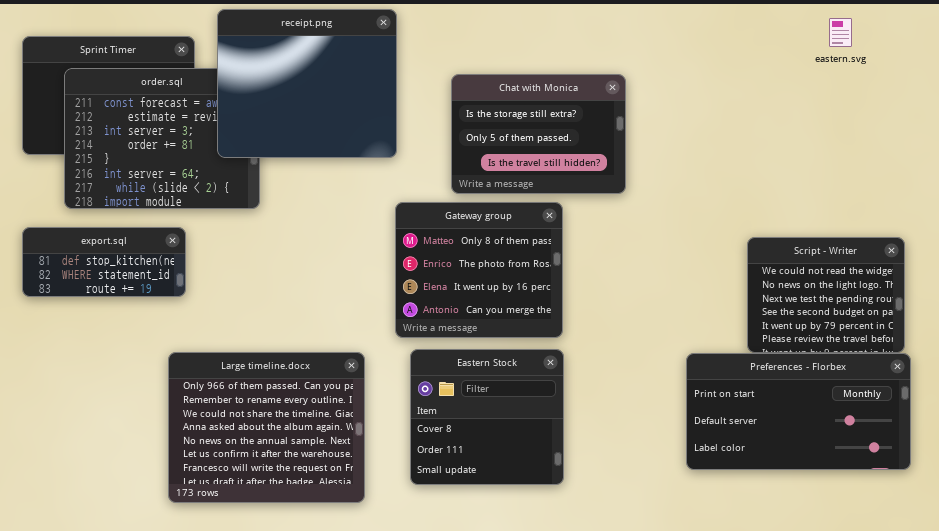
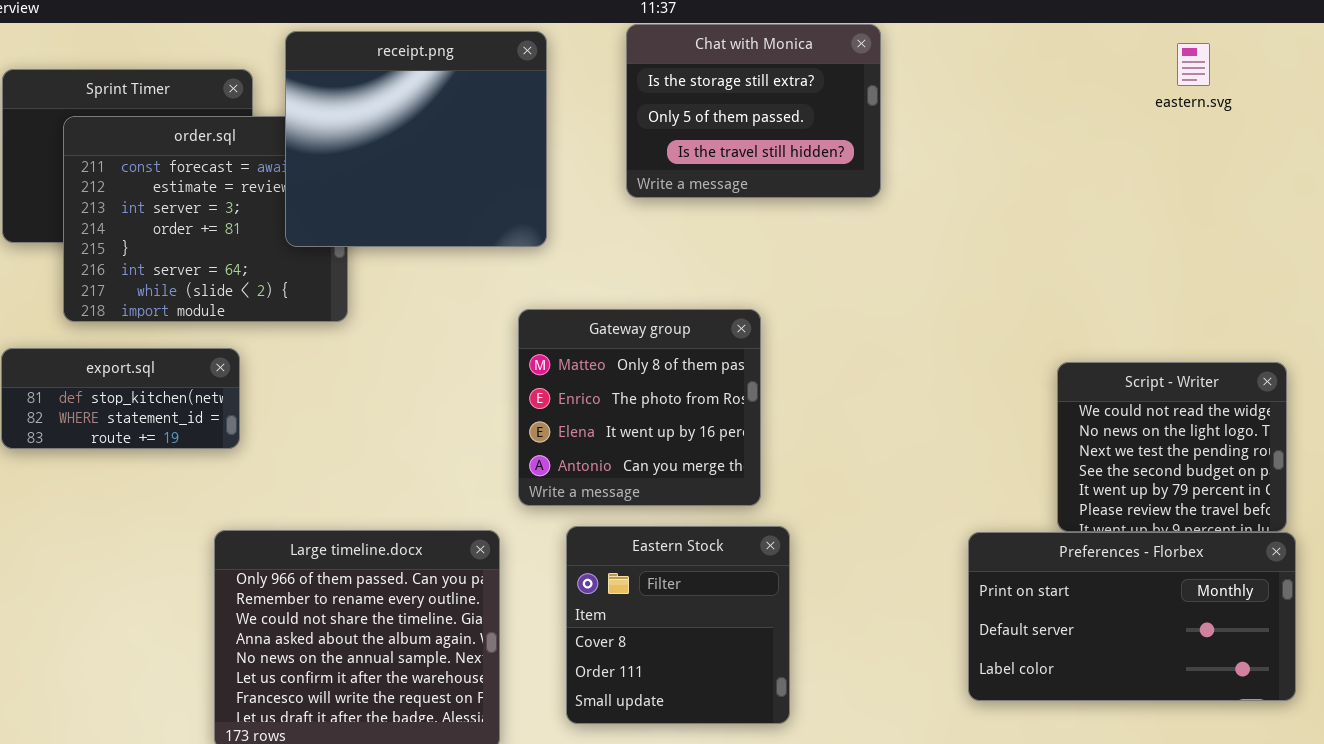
Chat with Monica: [451,74,626,194] -> [626,24,881,198], moved
Gateway group: [395,202,563,338] -> [518,309,761,506], moved

